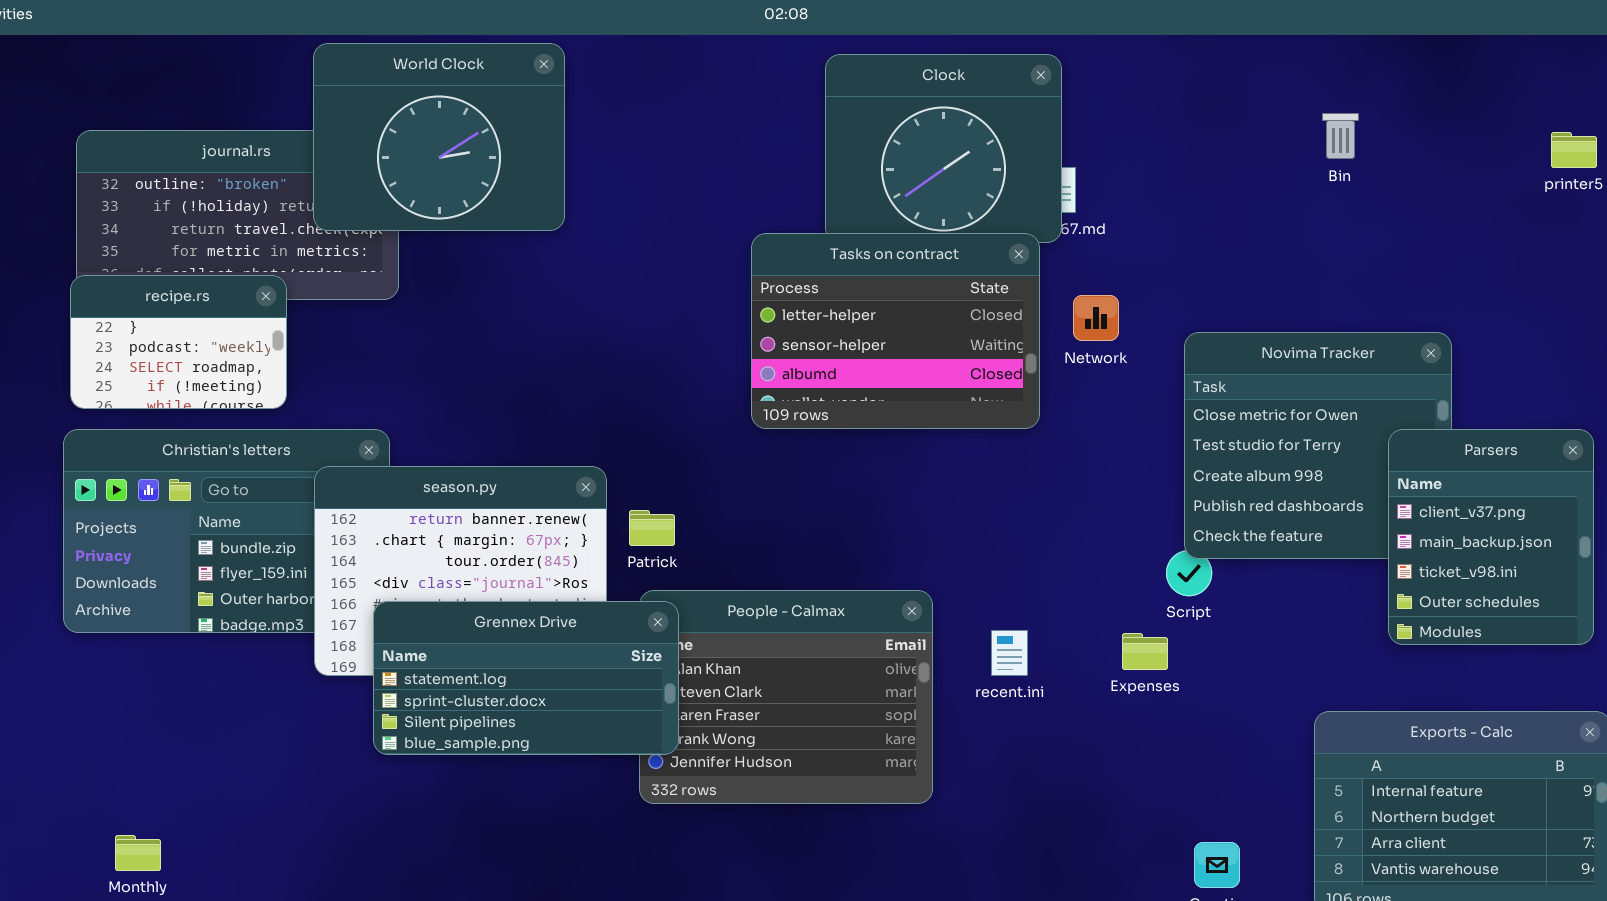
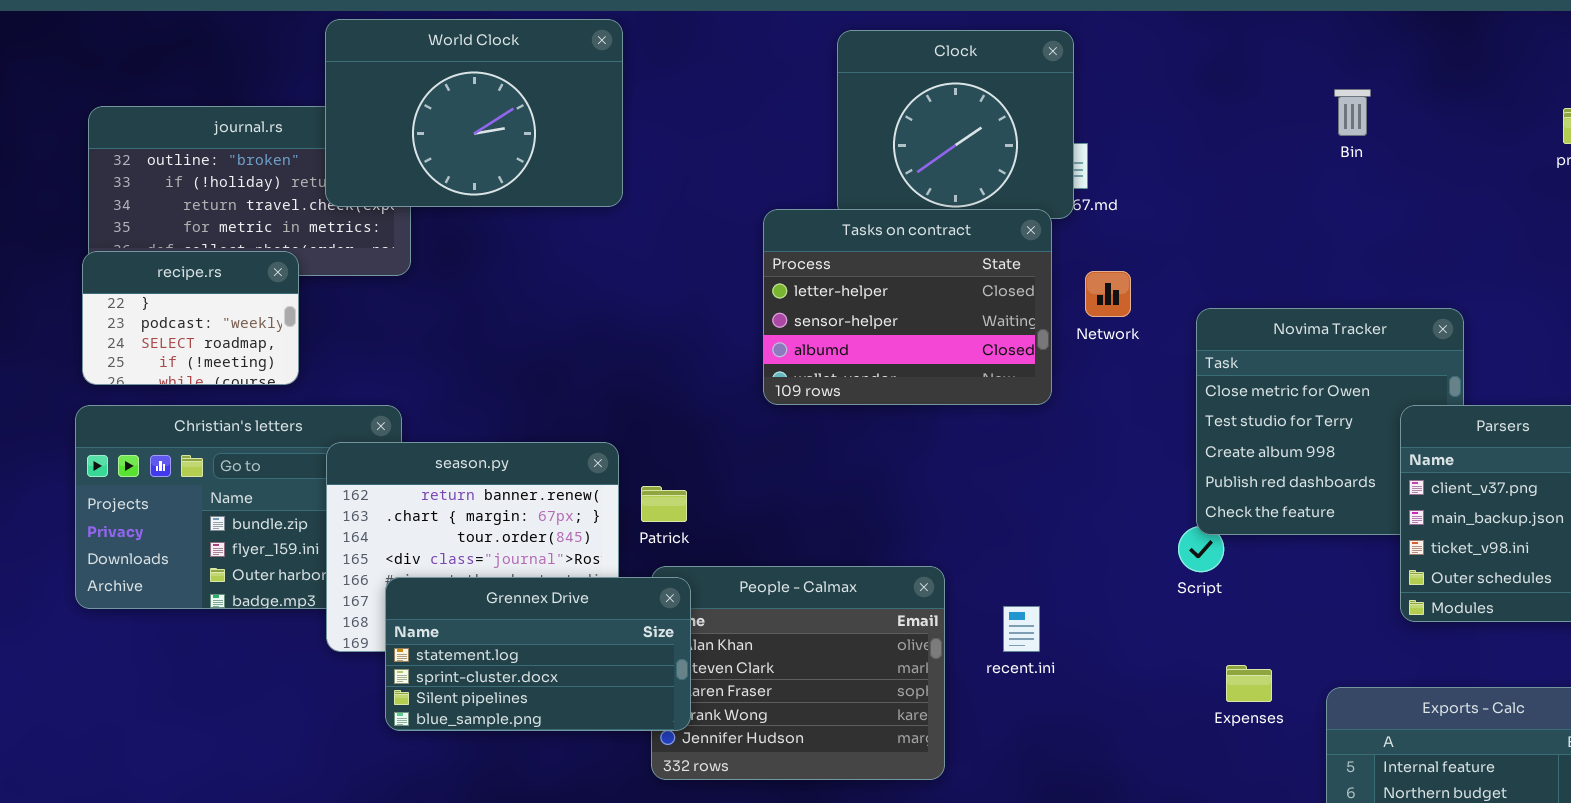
World Clock: [313,43,565,231] -> [325,19,623,207], resized
Expenses: [1122,633,1168,670] -> [1226,665,1272,702], moved

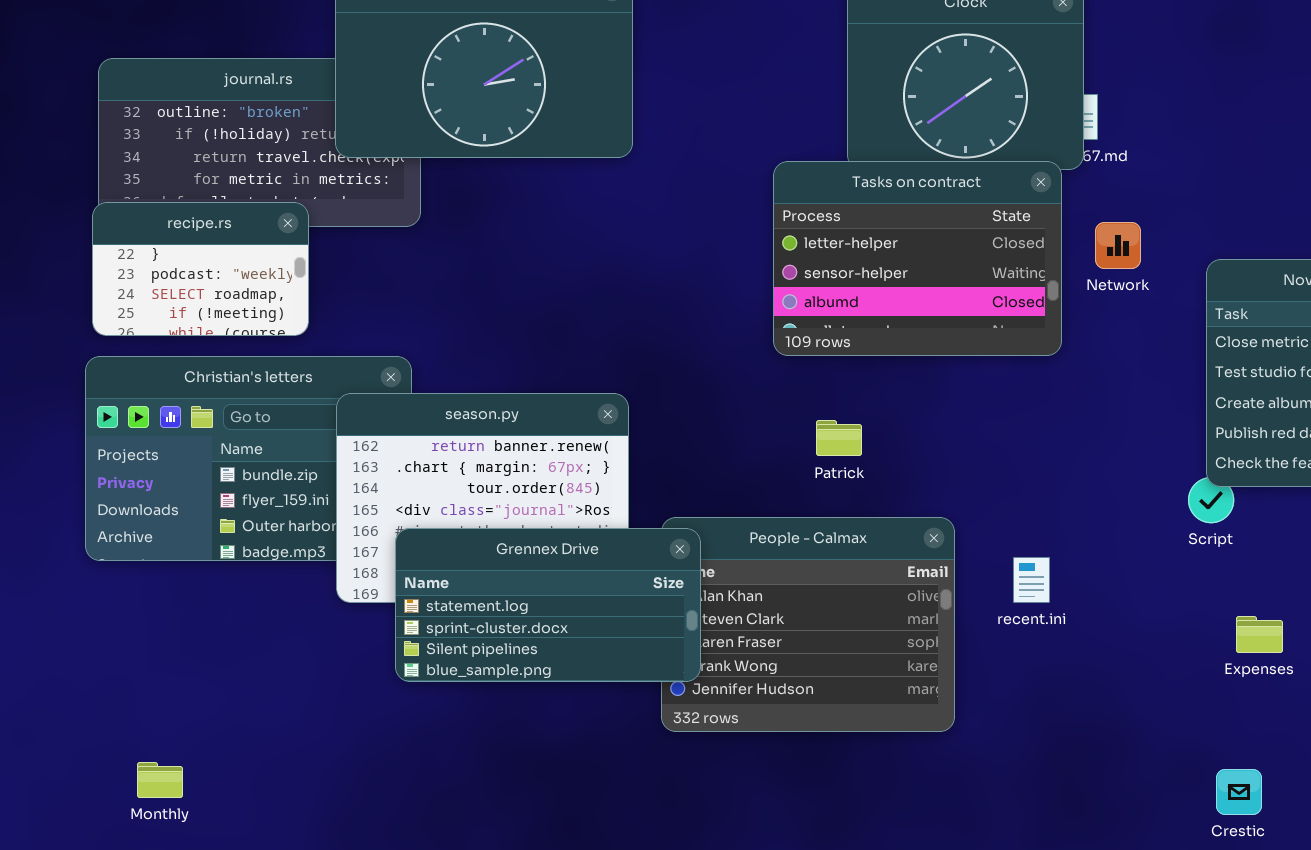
Patrick: [641,486,687,522] -> [816,420,862,456], moved

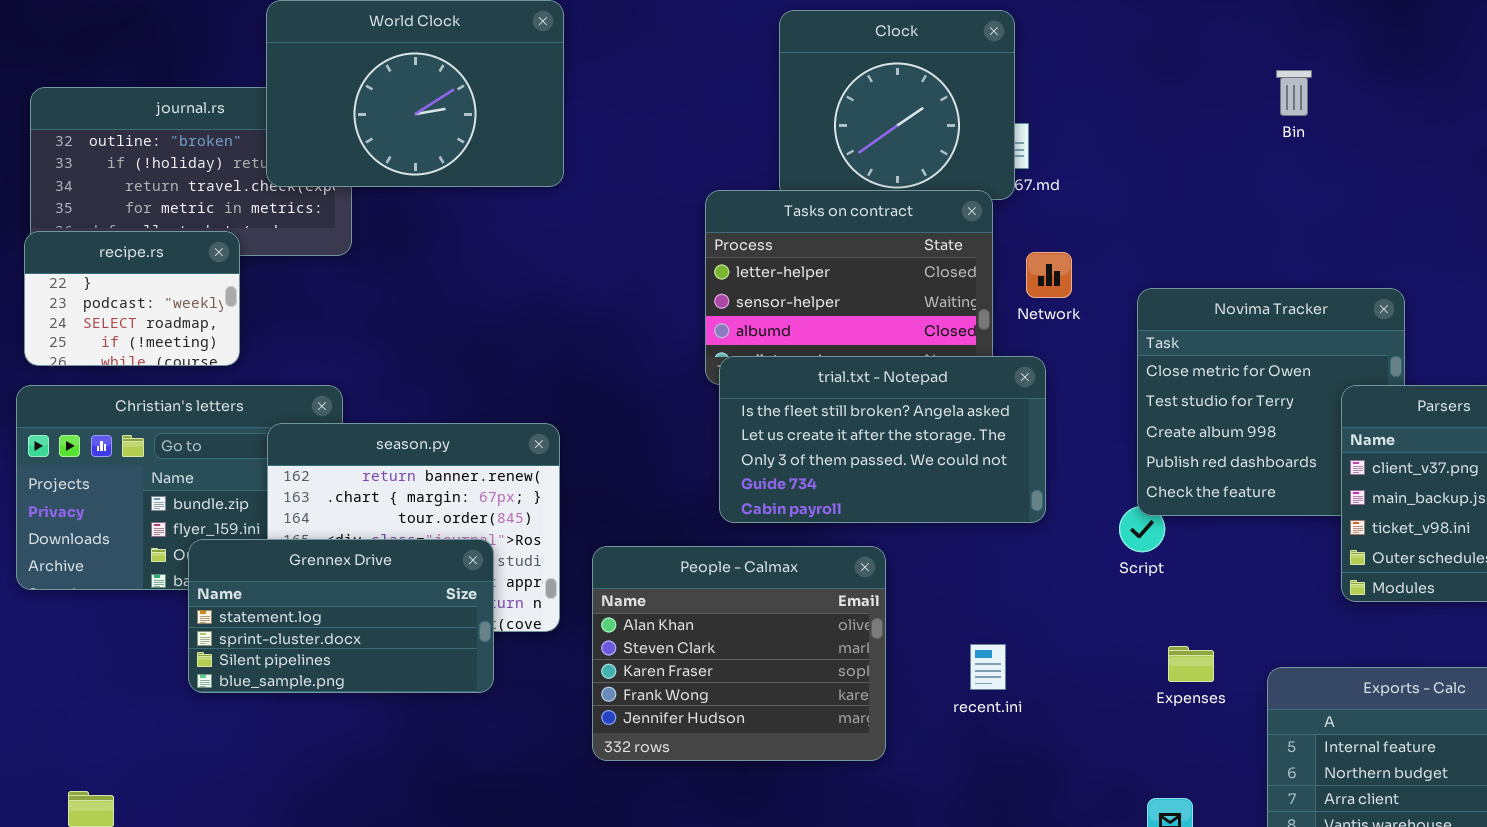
trial.txt - Notepad: none -> [719,356,1046,523], opened
Grennex Drive: [395,528,701,682] -> [188,539,494,693], moved
recent.ini: [1013,557,1050,603] -> [970,644,1006,690], moved

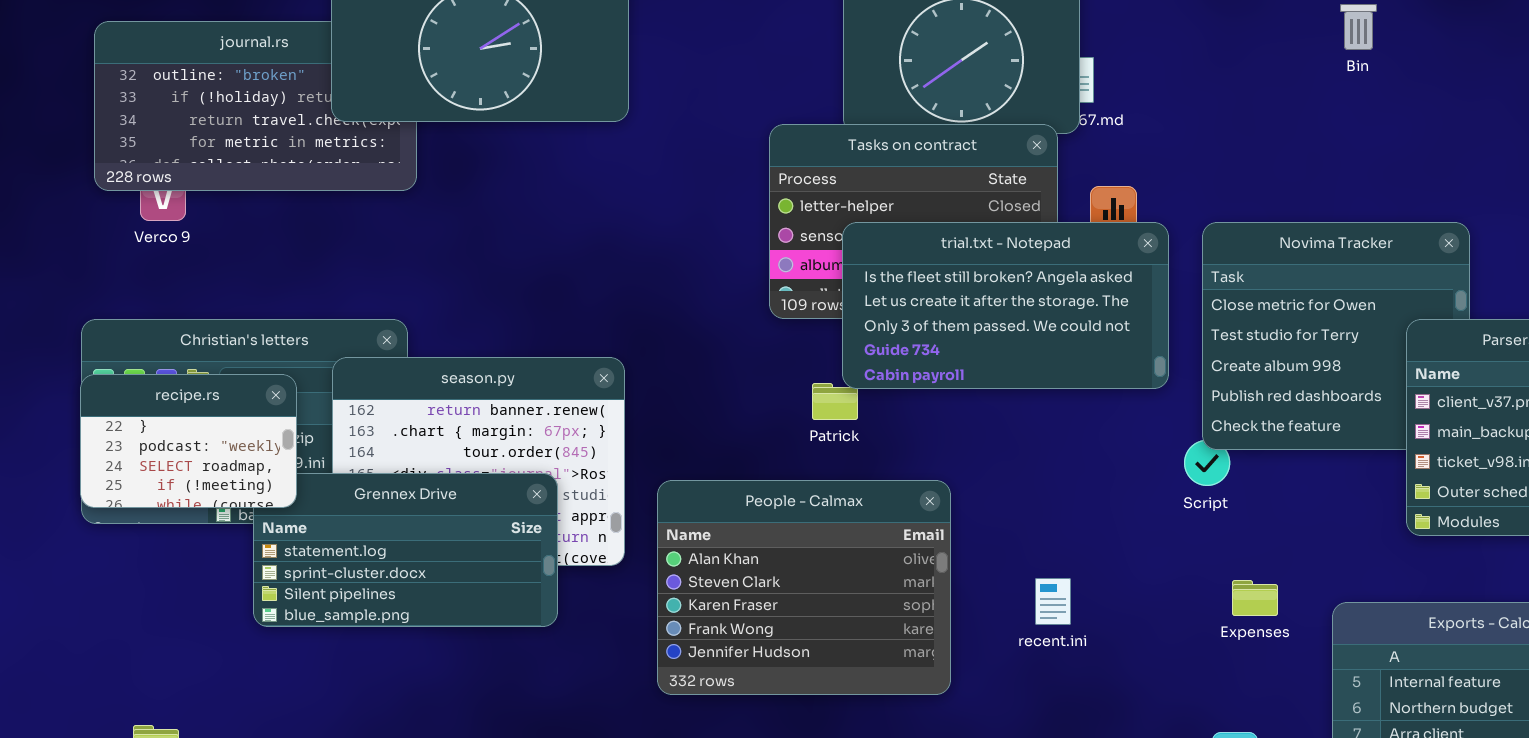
recipe.rs: [24,231,240,366] -> [80,374,297,508], moved
trial.txt - Notepad: [719,356,1046,523] -> [842,222,1169,389], moved

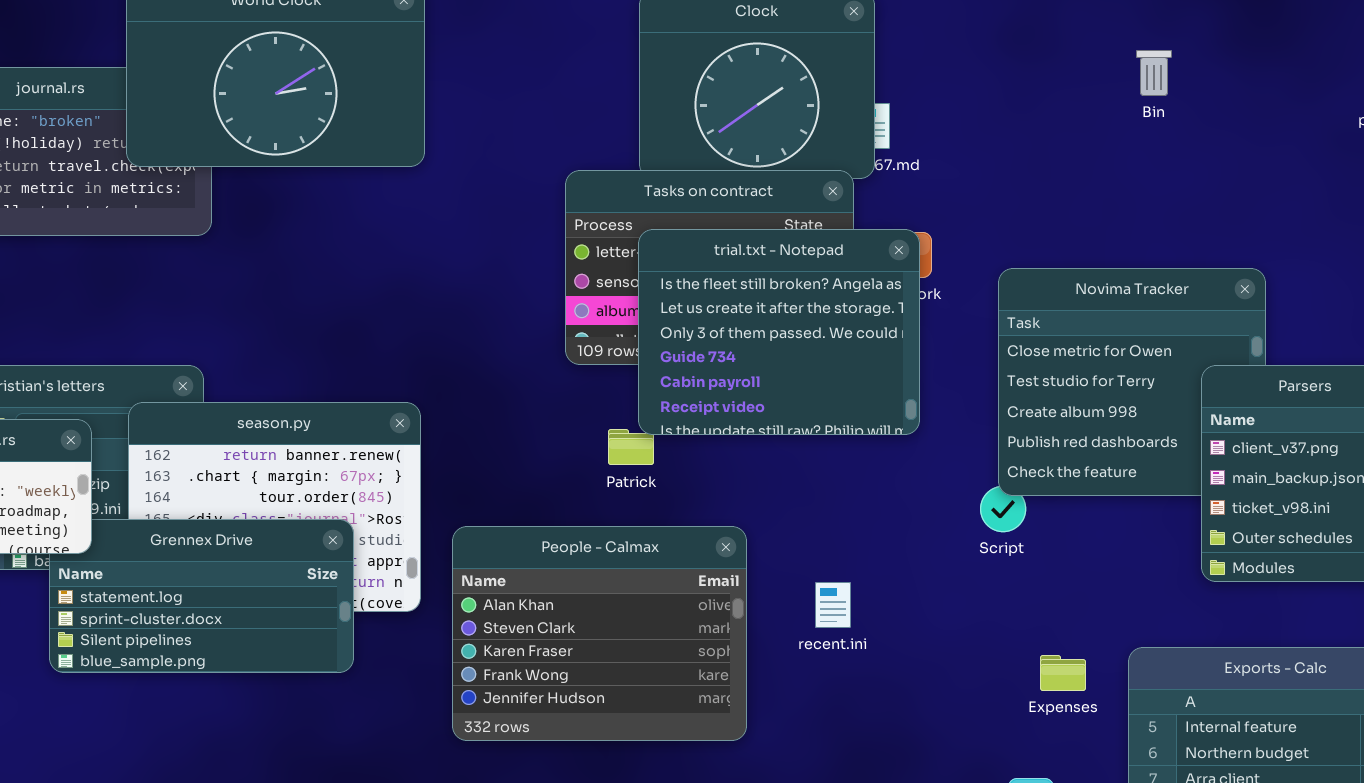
trial.txt - Notepad: [842,222,1169,389] -> [638,229,920,435], resized
recent.ini: [1035,578,1071,625] -> [815,582,851,628], moved
Expenses: [1232,580,1278,616] -> [1040,655,1086,691], moved

